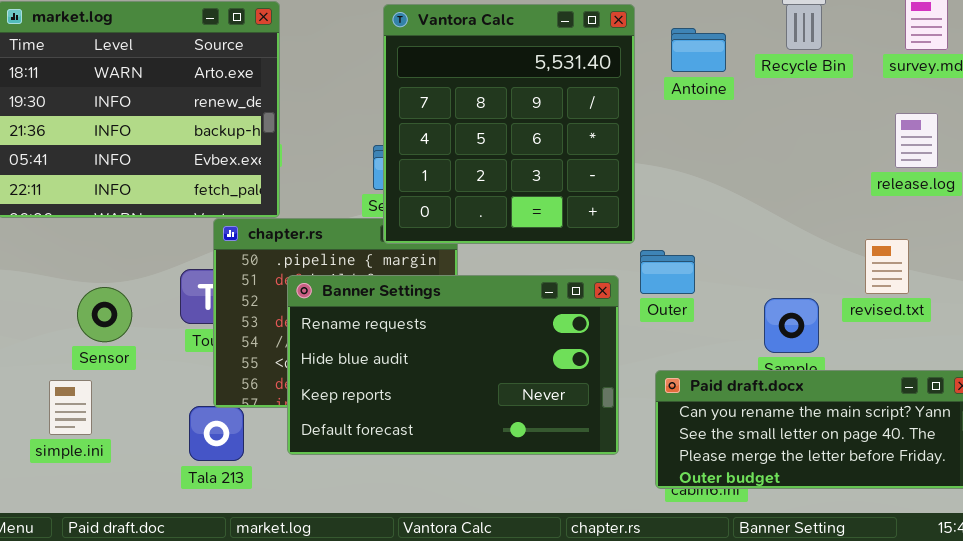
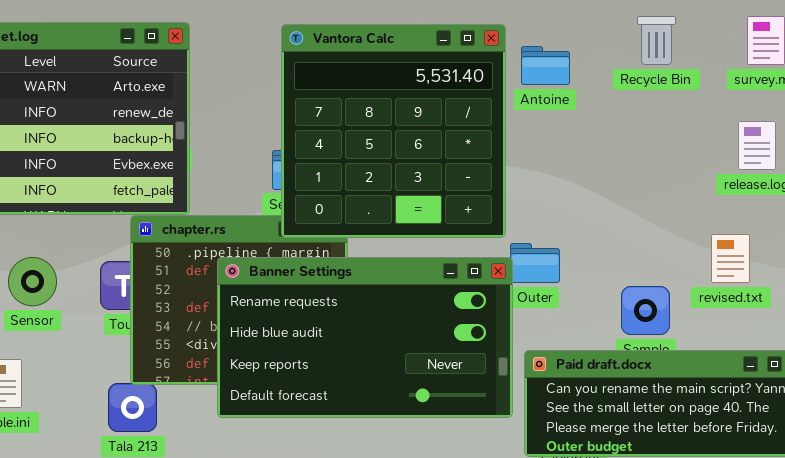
Antoine: [671,28,726,72] -> [521,46,570,85], moved
Banner Settings: [287,275,619,455] -> [217,257,513,418], moved
Sensor: [77,287,132,342] -> [8,257,57,306], moved

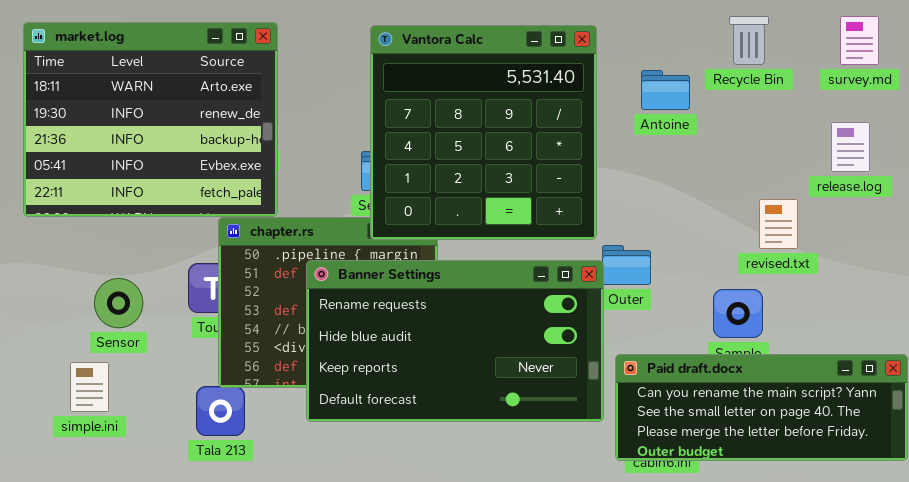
Antoine: [521,46,570,85] -> [641,70,690,110], moved
revised.txt: [711,234,750,283] -> [759,199,798,249], moved
Sensor: [8,257,57,306] -> [94,278,143,328], moved

